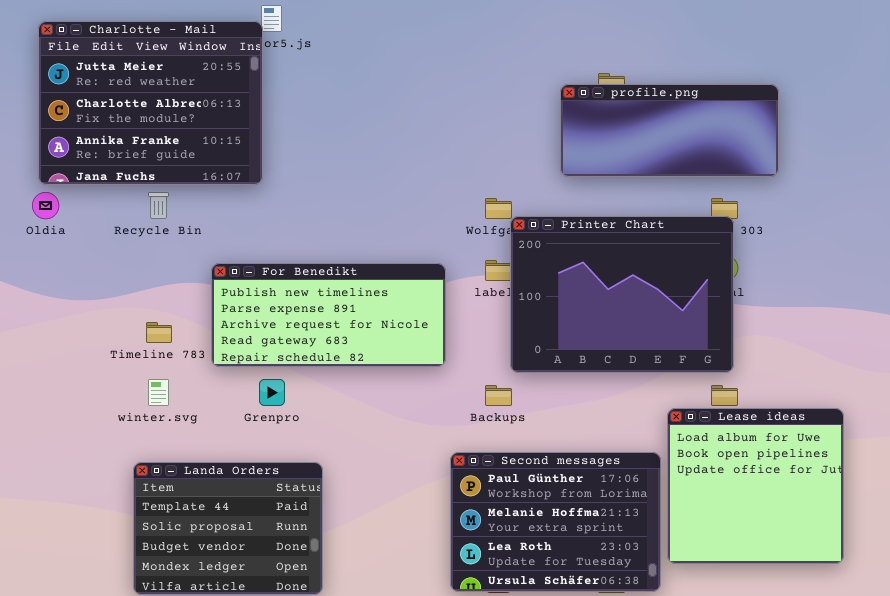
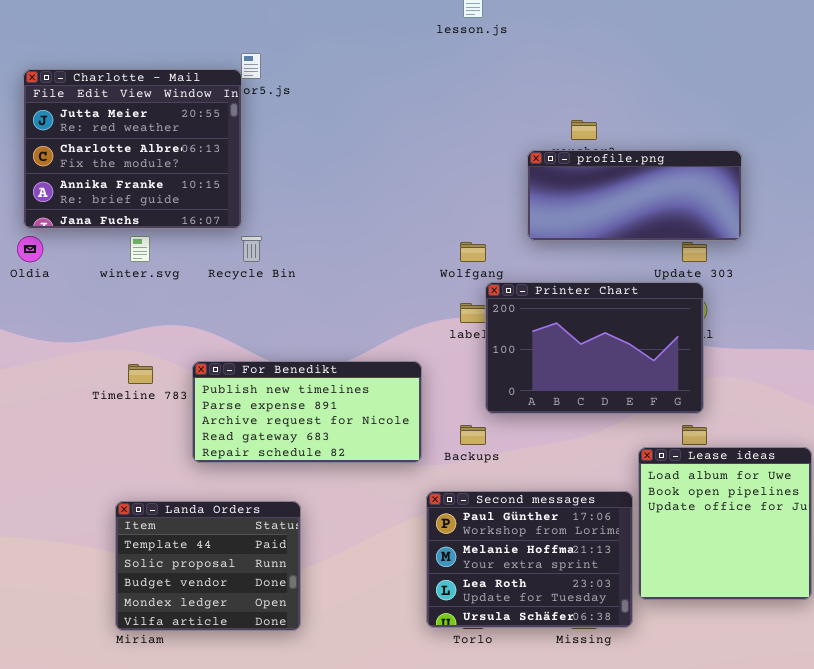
profile.png: [560,84,779,177] -> [527,150,742,241], moved
Recycle Bin: [148,192,169,219] -> [241,236,262,262], moved
Printer Chart: [510,216,734,373] -> [485,282,704,414], resized
For Benedikt: [211,263,446,367] -> [192,361,422,463], moved
winter.svg: [148,379,169,406] -> [130,236,150,262], moved

